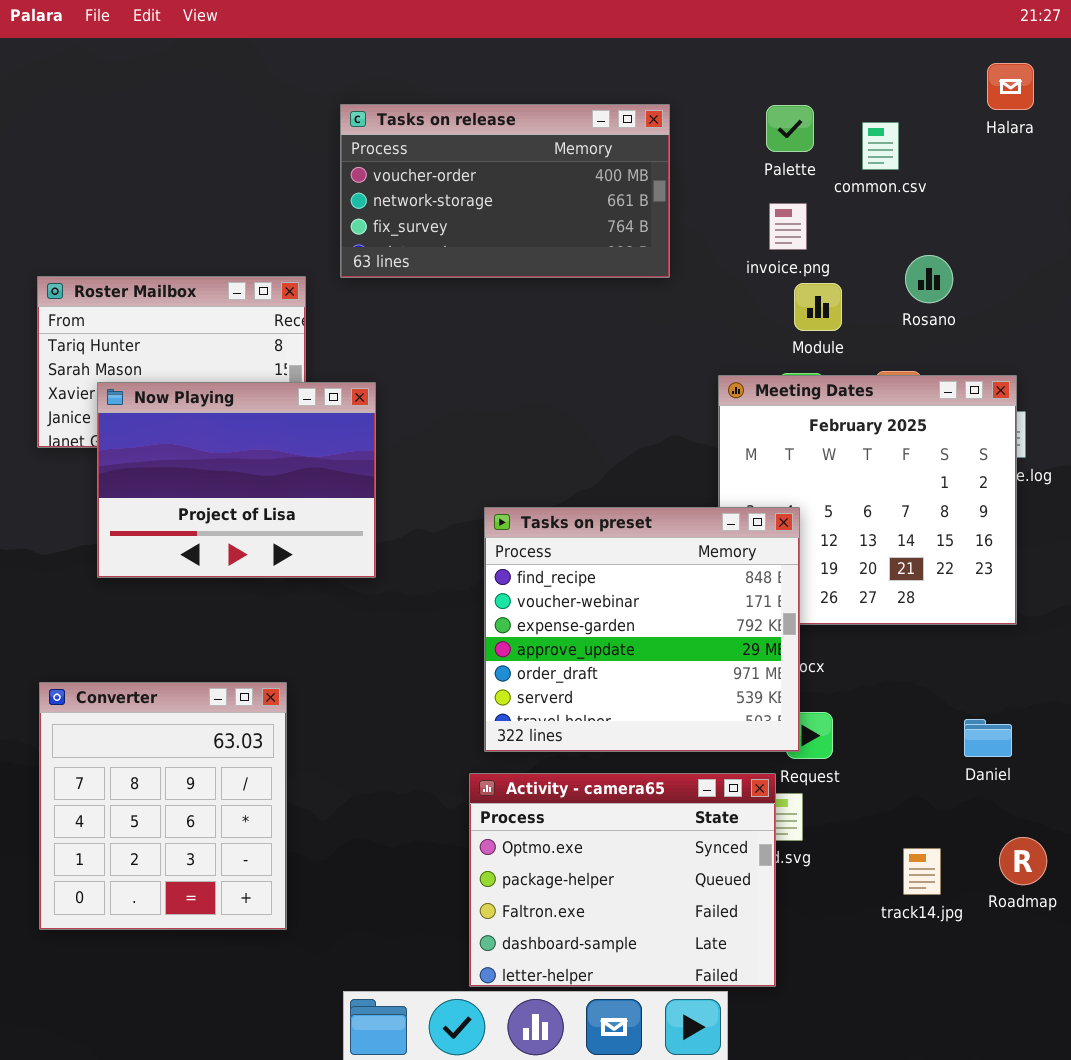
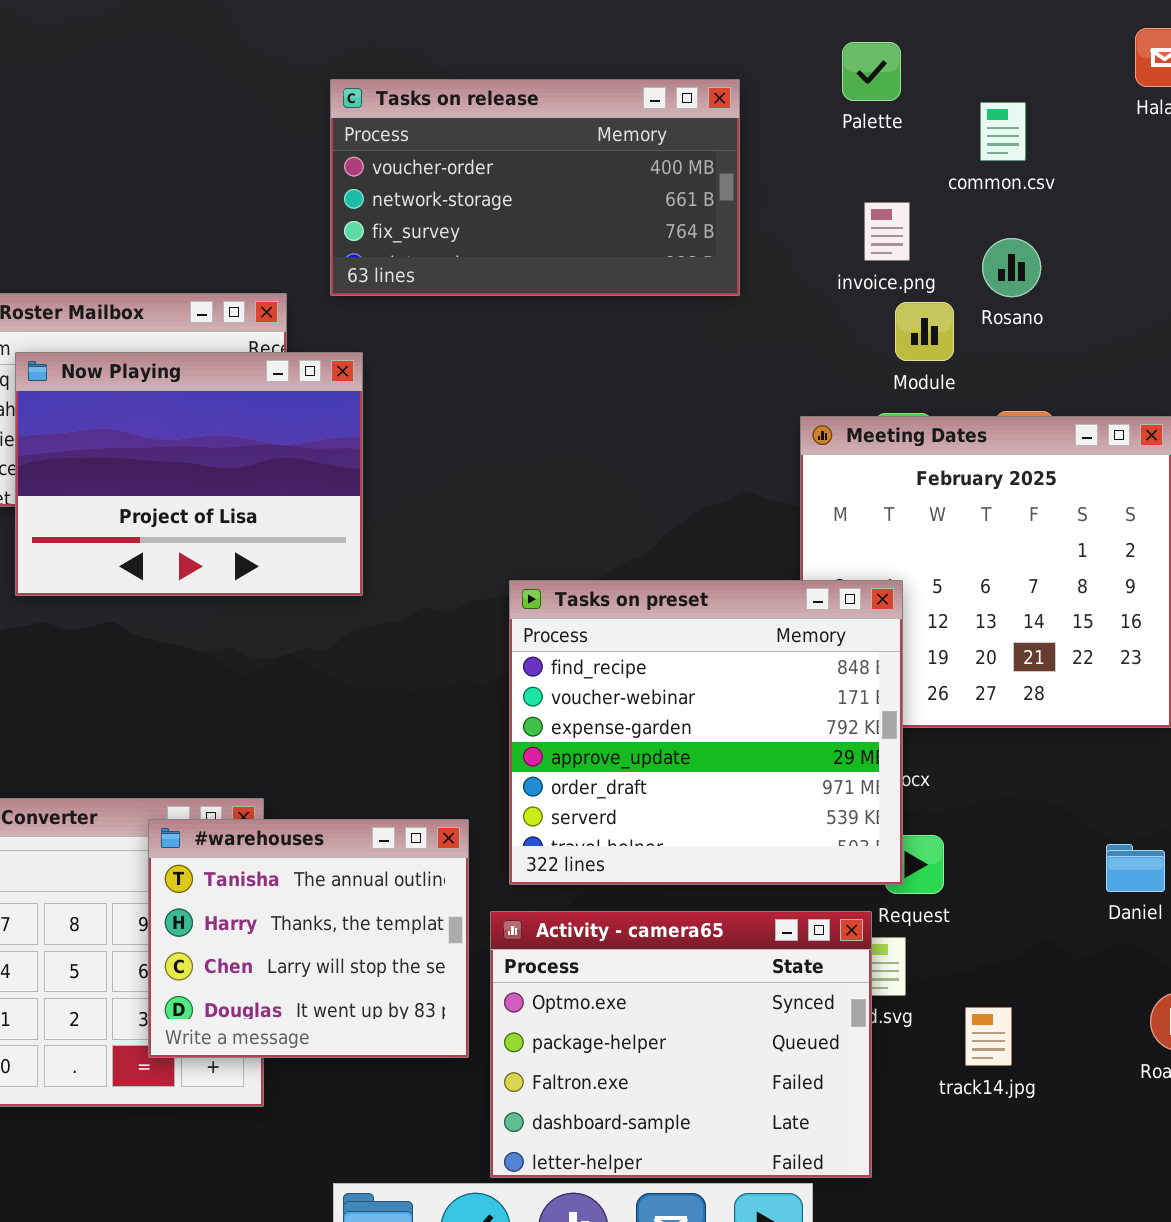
Palette: [766,105,814,152] -> [842,42,901,101], moved
Rosano: [905,255,953,303] -> [982,238,1041,297], moved
Now Playing: [97,382,376,578] -> [15,352,363,596], moved
#warehouses: none -> [148,819,469,1058], opened
track14.jpg: [903,848,941,895] -> [965,1007,1012,1066], moved

